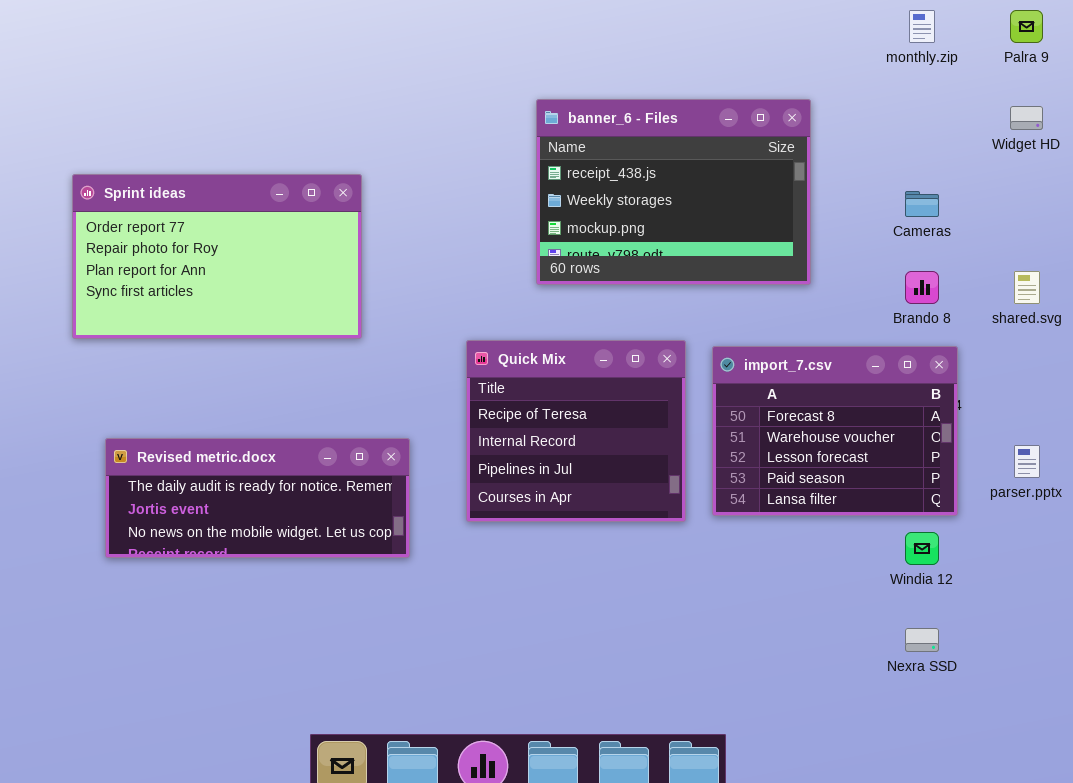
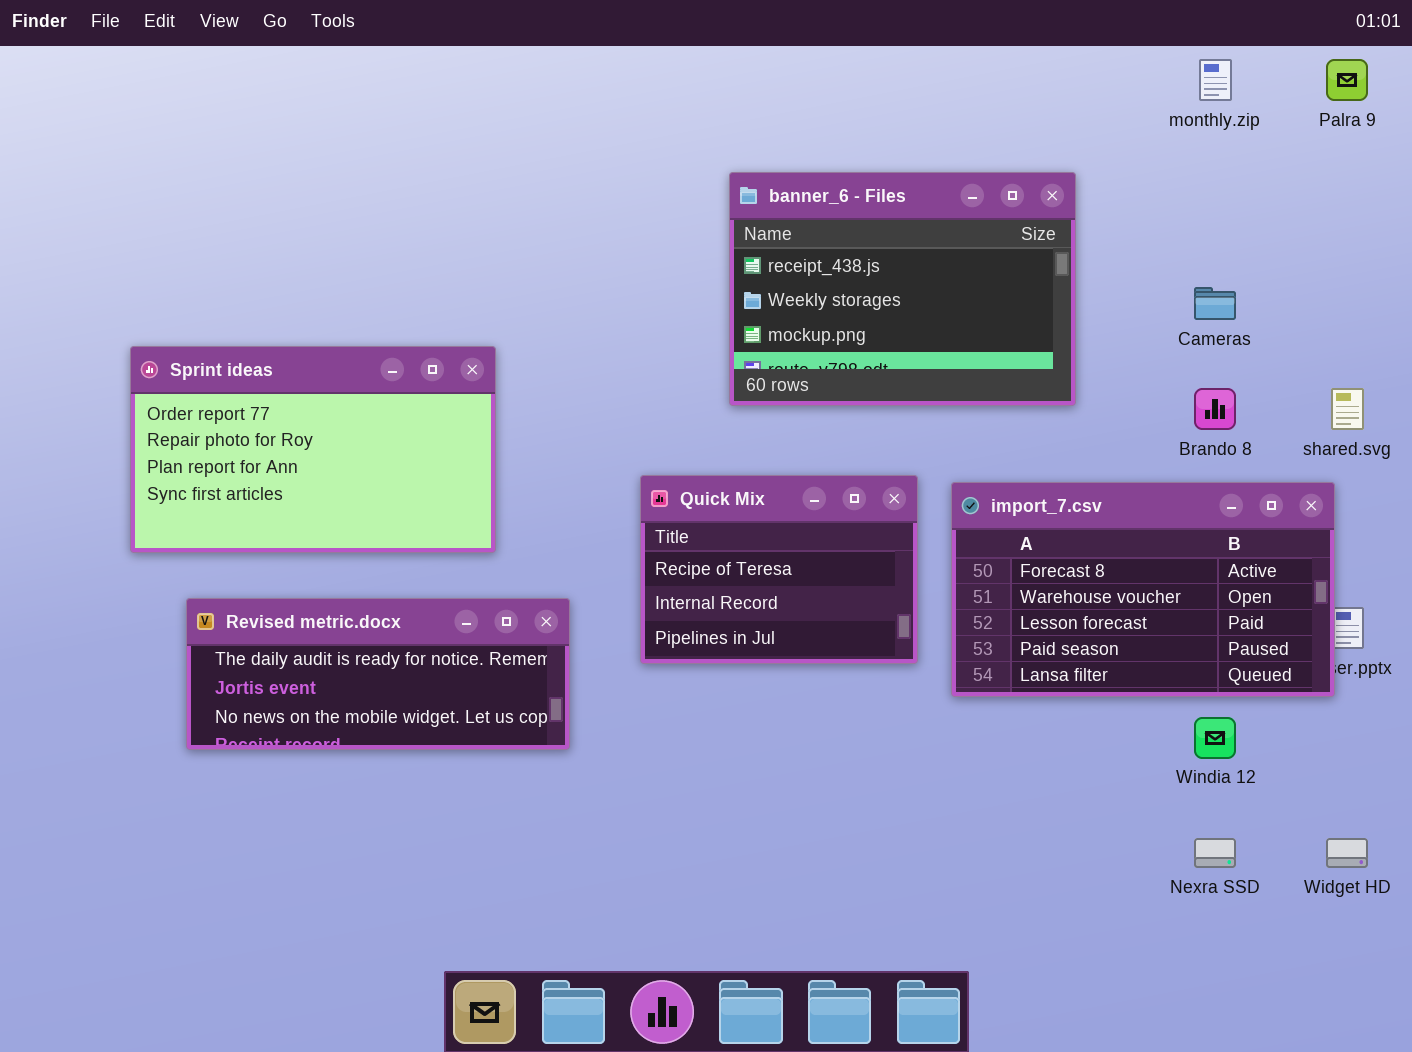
Widget HD: [1010,106,1043,130] -> [1326,838,1368,868], moved
Sprint ideas: [72,174,362,339] -> [130,346,496,553], moved
Quick Mix: [466,340,686,522] -> [640,475,918,664], resized
import_7.csv: [712,346,958,516] -> [951,482,1335,697], resized

